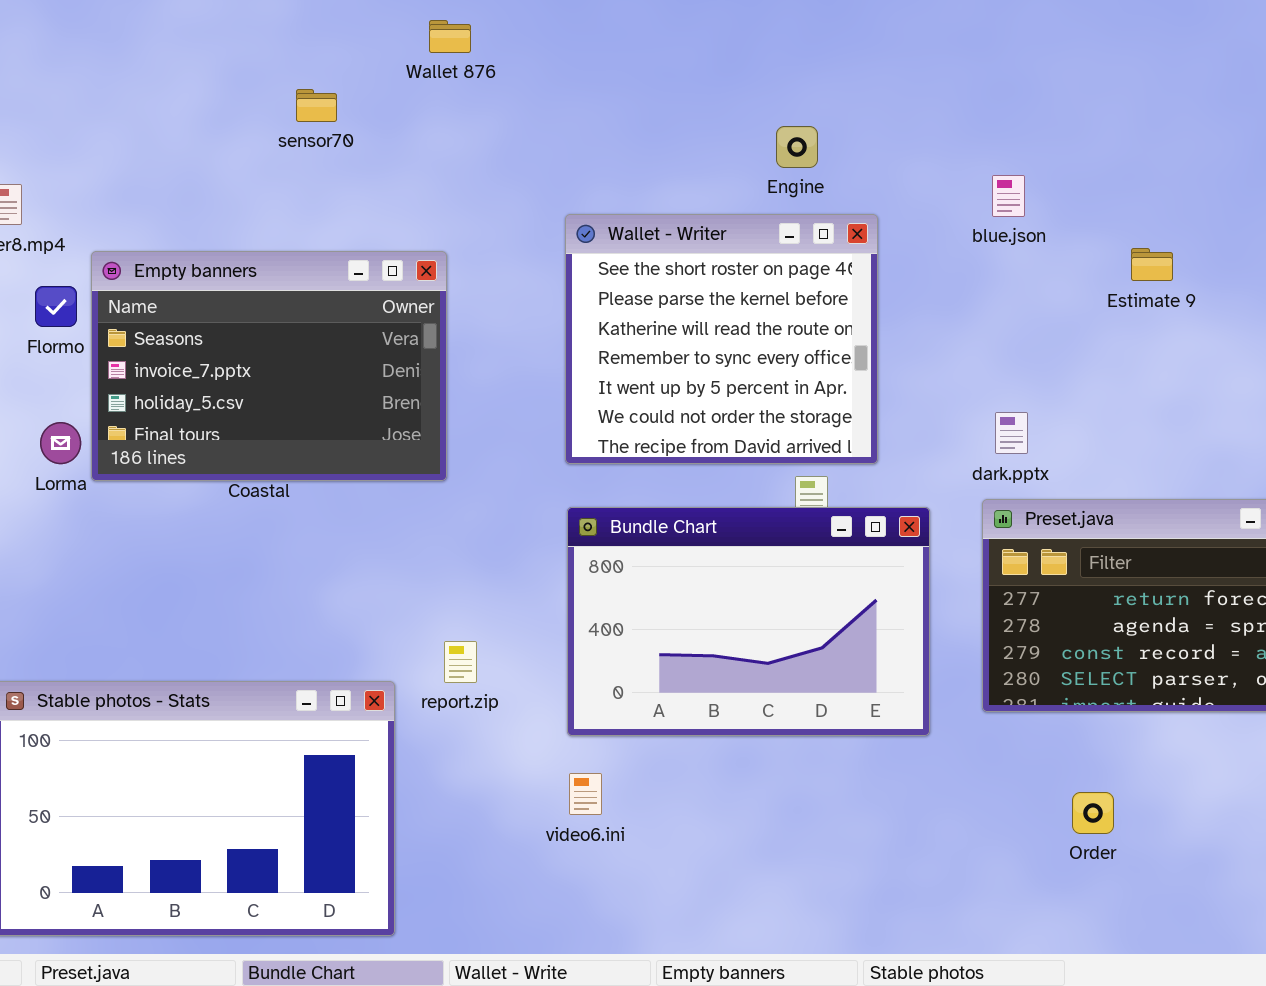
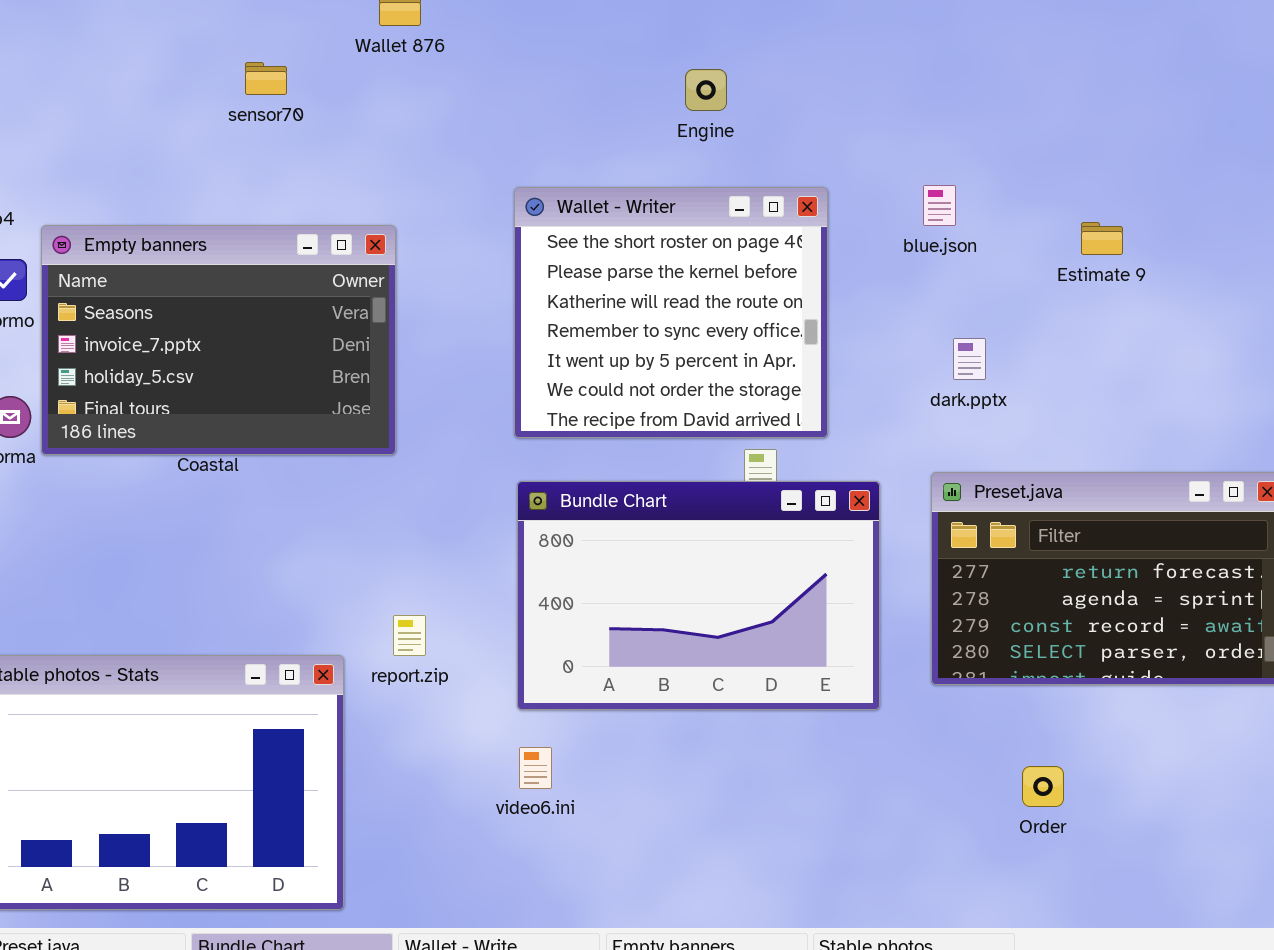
Engine: [776,126,818,168] -> [685,69,727,111], moved
blue.json: [992,175,1025,217] -> [923,185,956,226], moved
dark.pptx: [995,412,1028,454] -> [953,338,986,380], moved

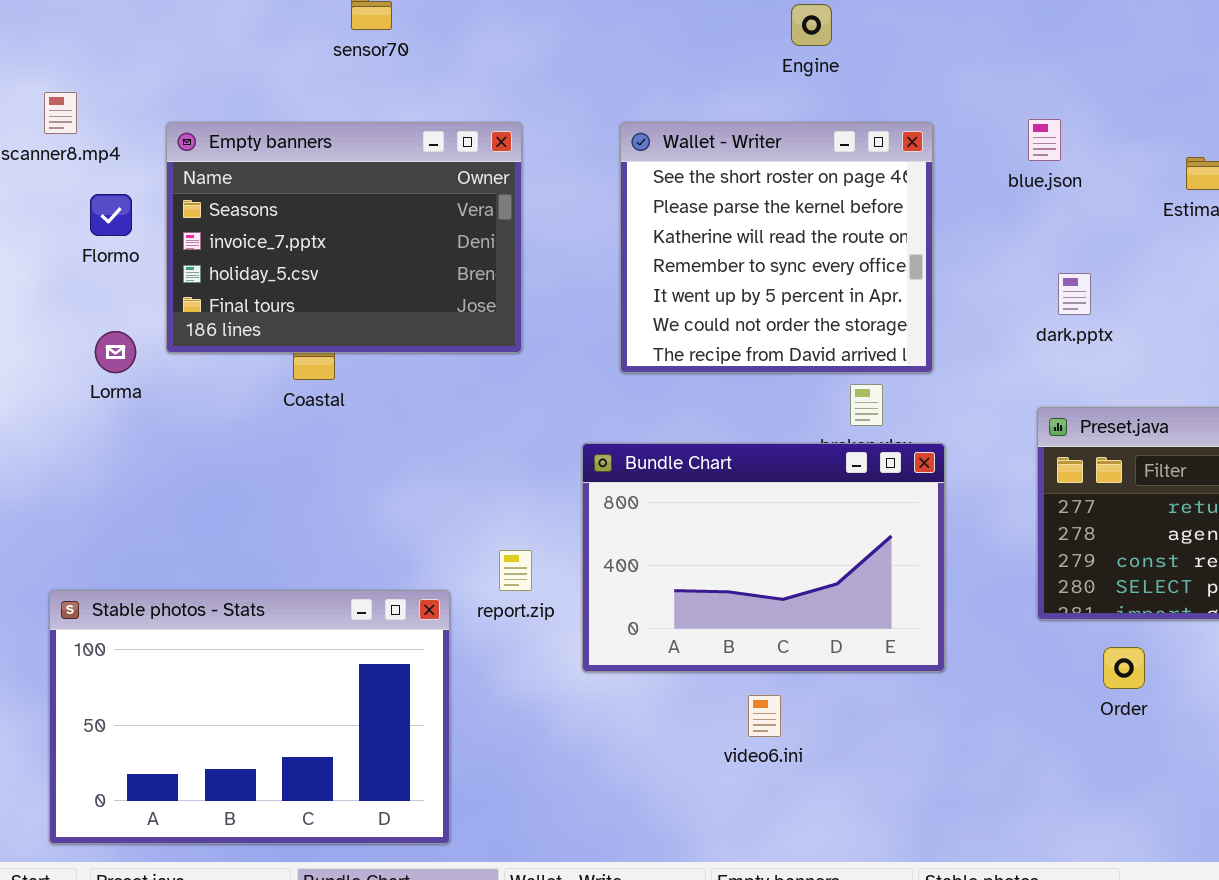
Empty banners: [41,225,396,455] -> [166,122,522,353], moved
Bundle Chart: [517,481,880,710] -> [582,443,945,672], moved
video6.ini: [519,747,552,789] -> [748,695,781,737], moved
Order: [1022,766,1064,807] -> [1103,647,1145,689], moved

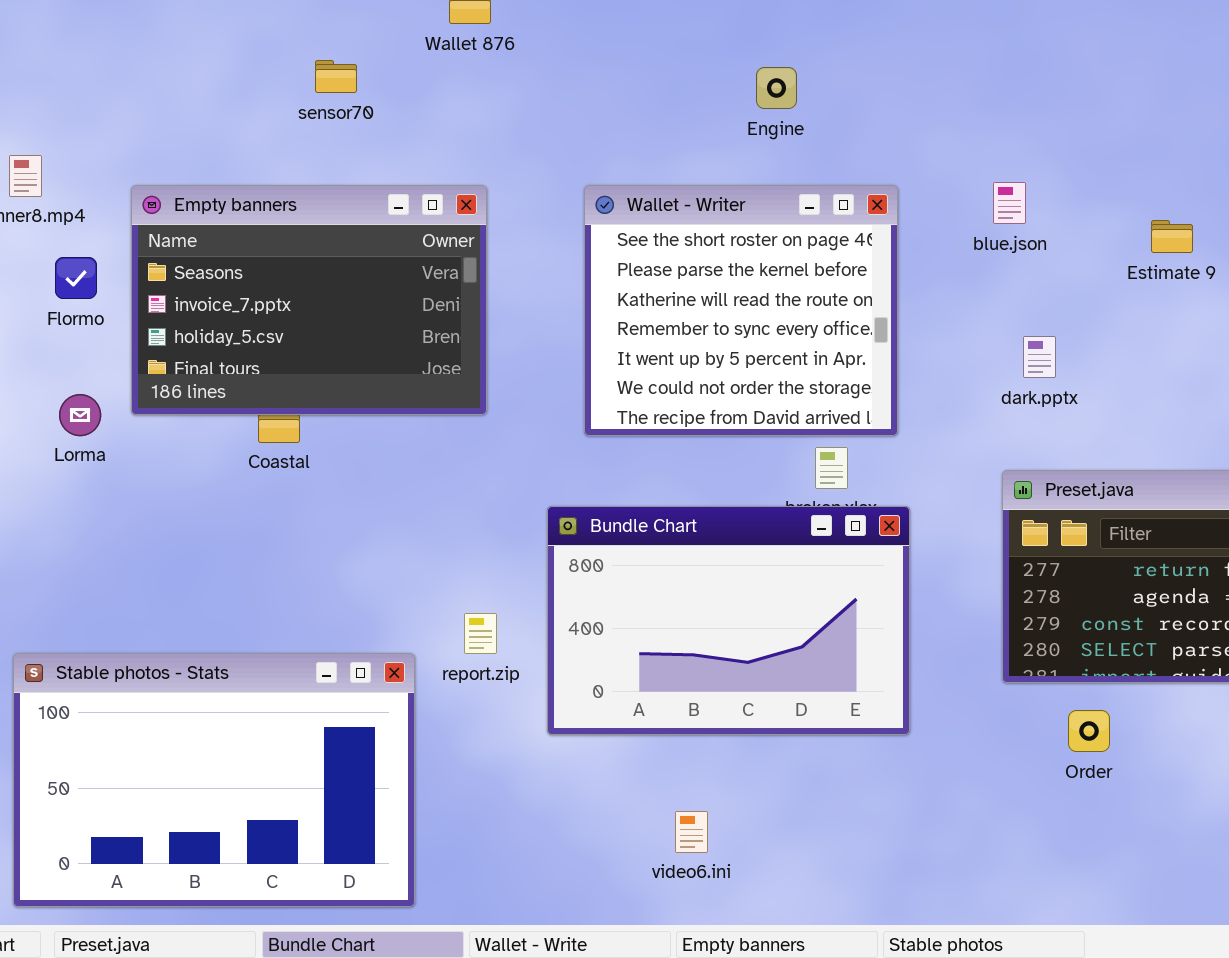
video6.ini: [748,695,781,737] -> [675,811,708,853], moved

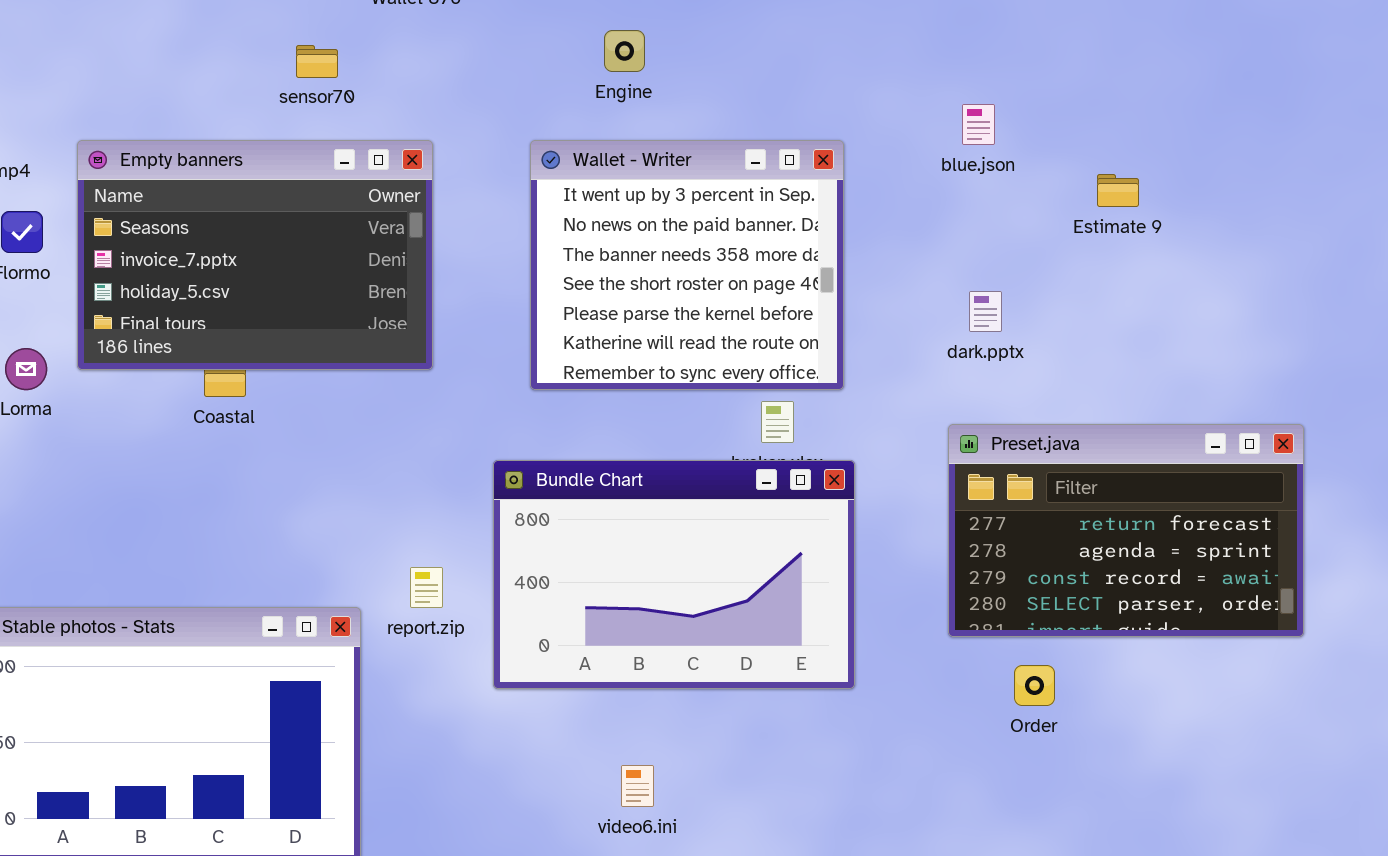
sensor70: [315,60,357,93] -> [296,45,338,78], moved
Engine: [756,67,797,109] -> [604,30,645,72], moved
blue.json: [993,182,1026,224] -> [962,104,995,145], moved
Wallet - Writer: [584,185,898,436] -> [530,140,844,390], scrolled up 3 rows

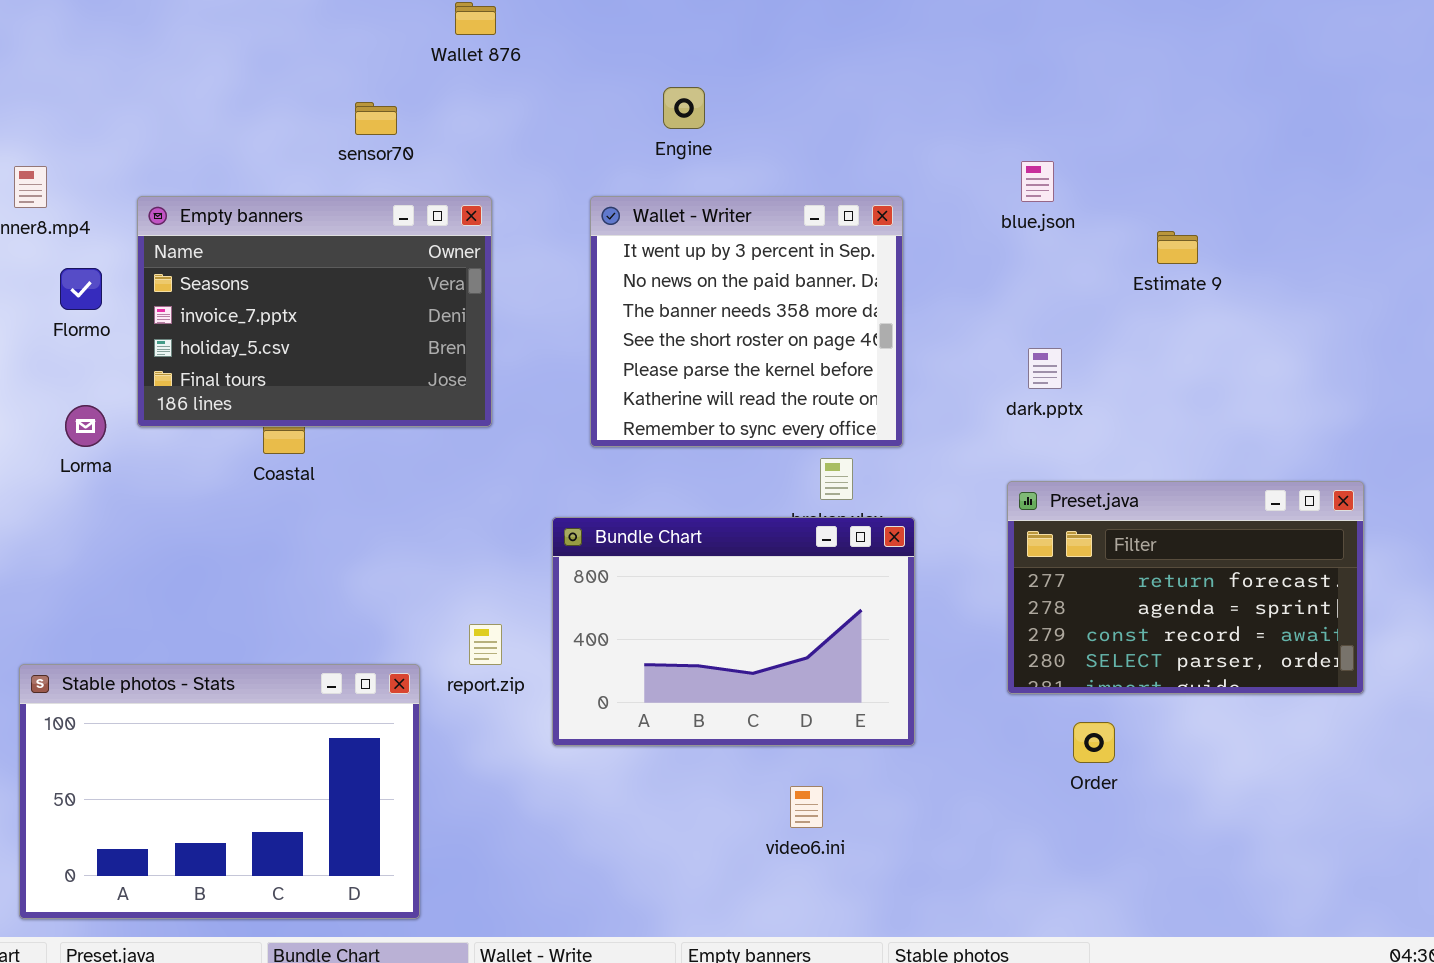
video6.ini: [621,765,654,807] -> [790,786,823,828], moved

